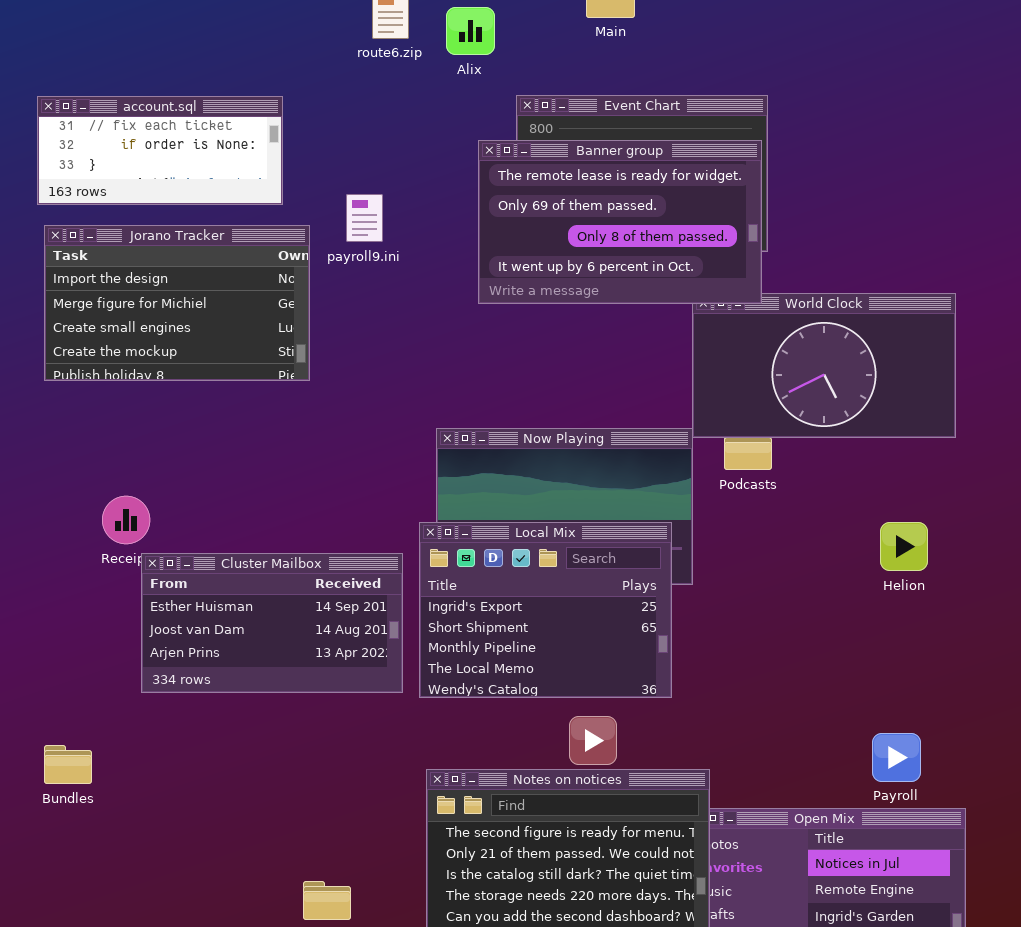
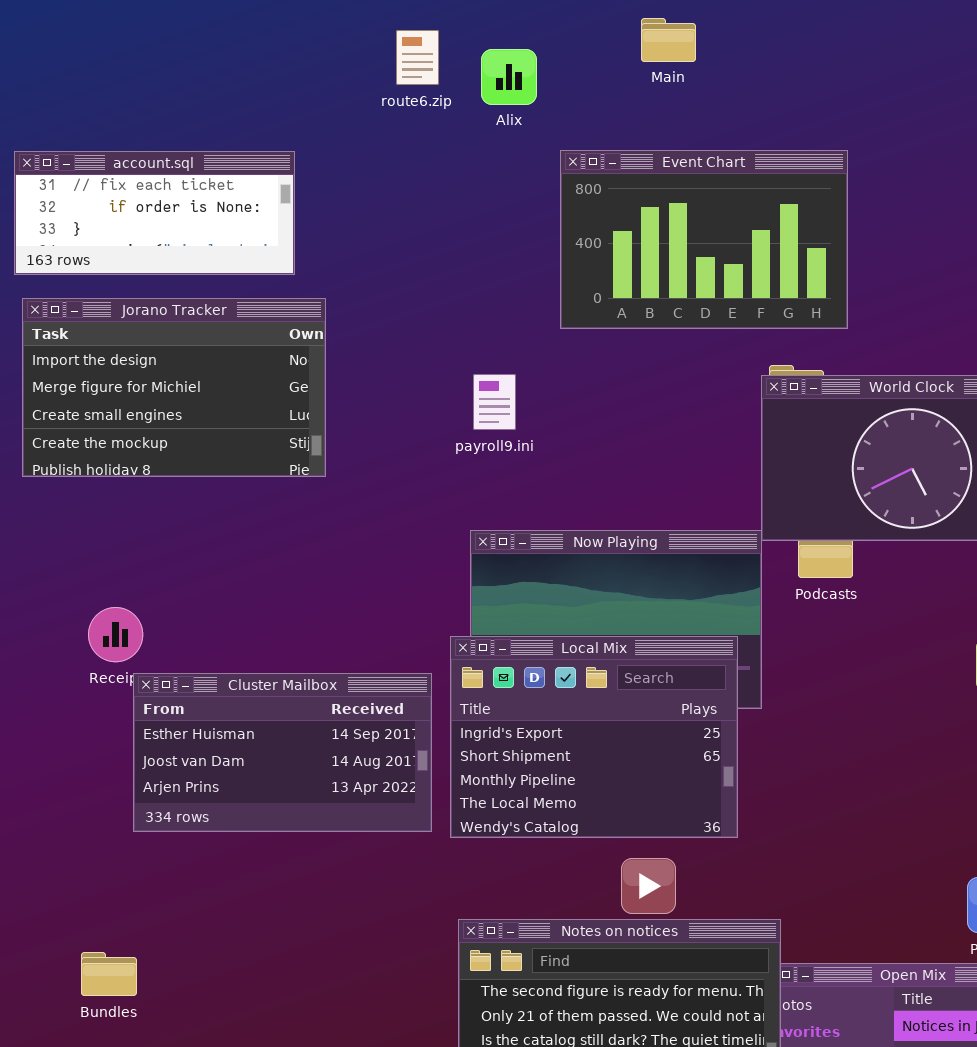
Banner group: [478,140,762,304] -> none, closed
payroll9.ini: [346,194,383,242] -> [473,374,516,430], moved
Bundles: [44,745,92,784] -> [81,952,137,996], moved

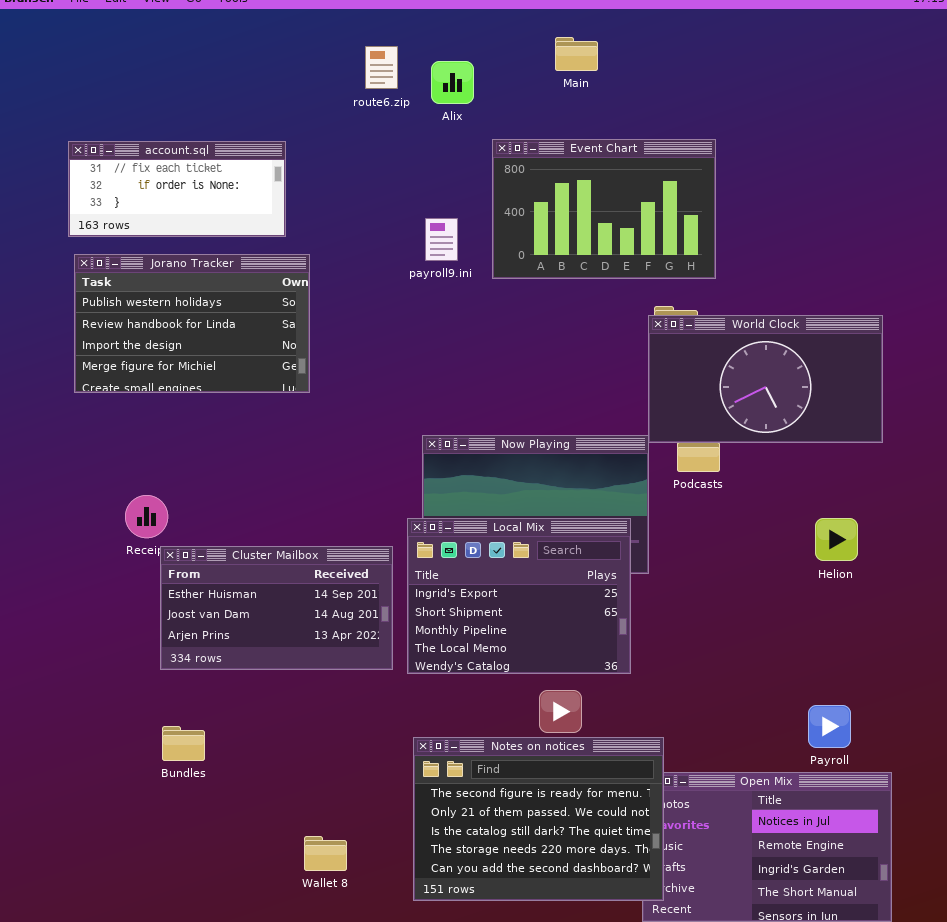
Jorano Tracker: [22,298,326,477] -> [74,254,310,393], scrolled up 2 rows
payroll9.ini: [473,374,516,430] -> [425,218,458,261], moved
Bundles: [81,952,137,996] -> [162,726,205,761], moved

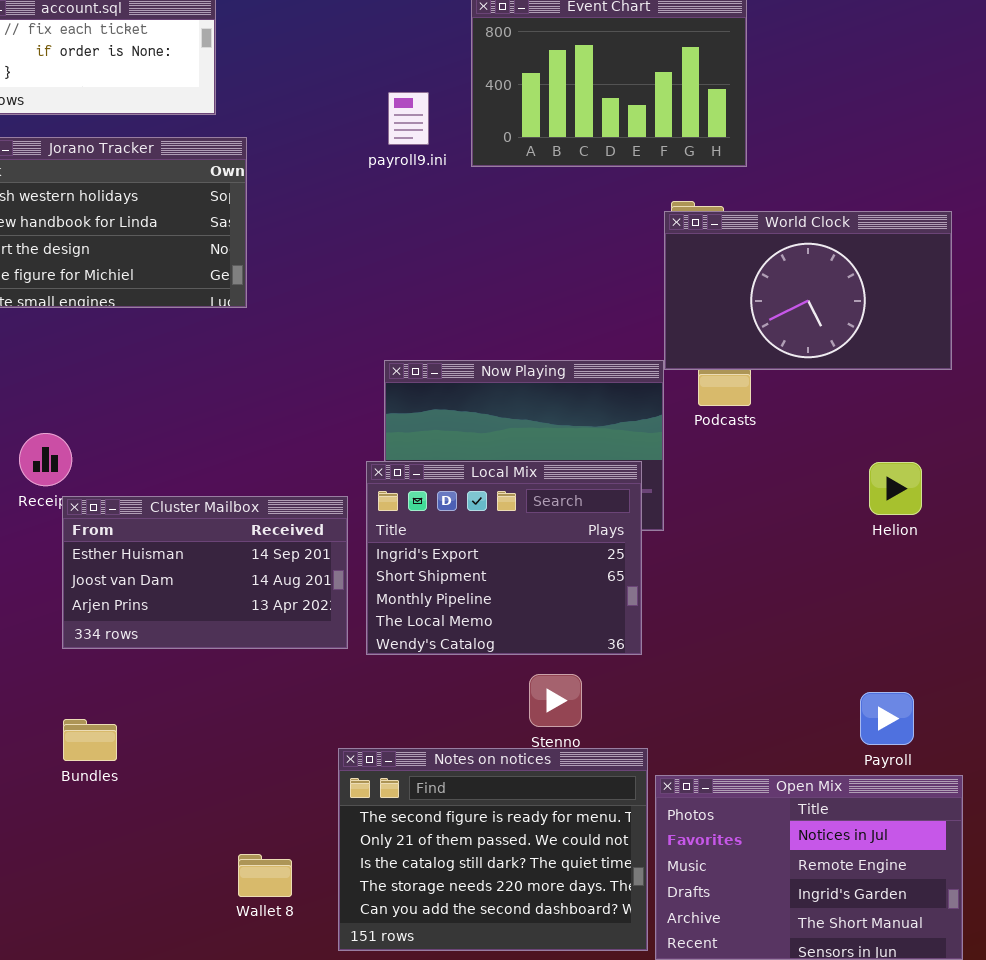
Notes on notices: [413,737,664,901] -> [338,748,648,951], moved

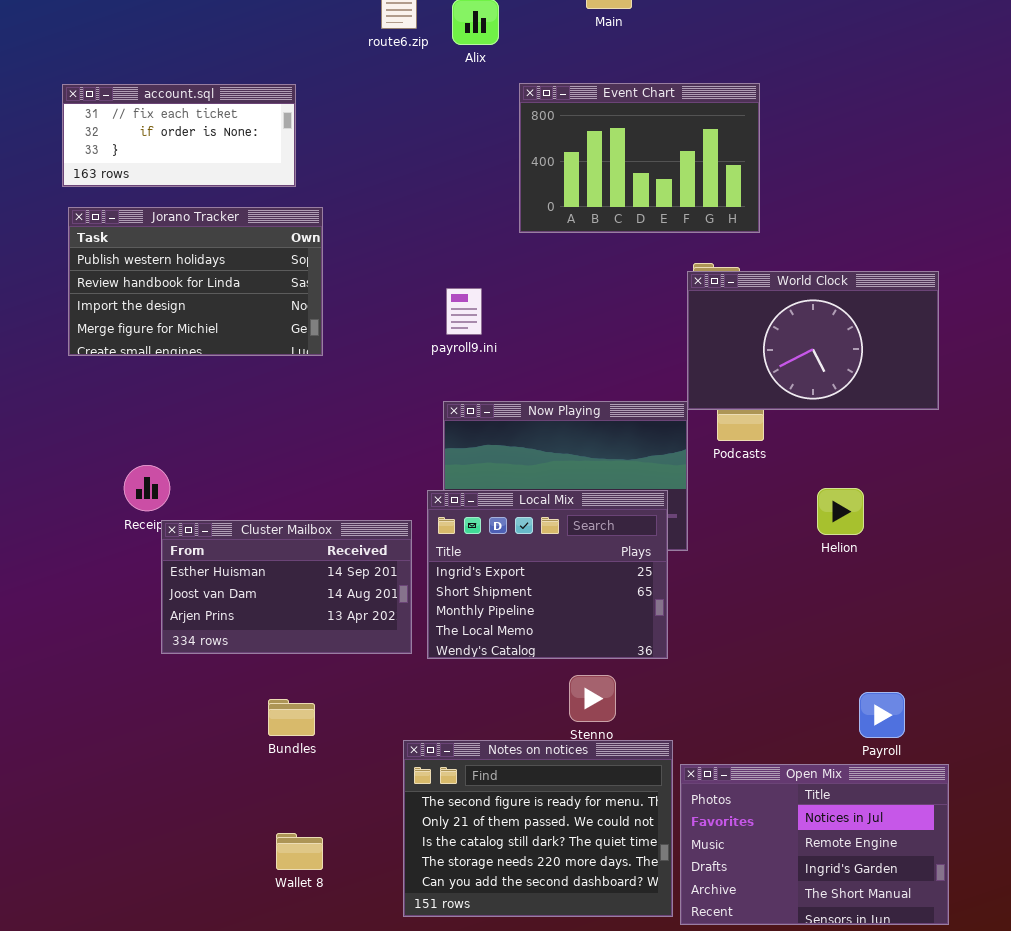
payroll9.ini: [388,92,429,145] -> [446,288,482,335], moved
Helion: [869,462,922,515] -> [817,488,864,535], moved
Bundles: [63,719,117,761] -> [268,699,315,736], moved
Wallet 8: [238,854,292,897] -> [276,833,323,870], moved

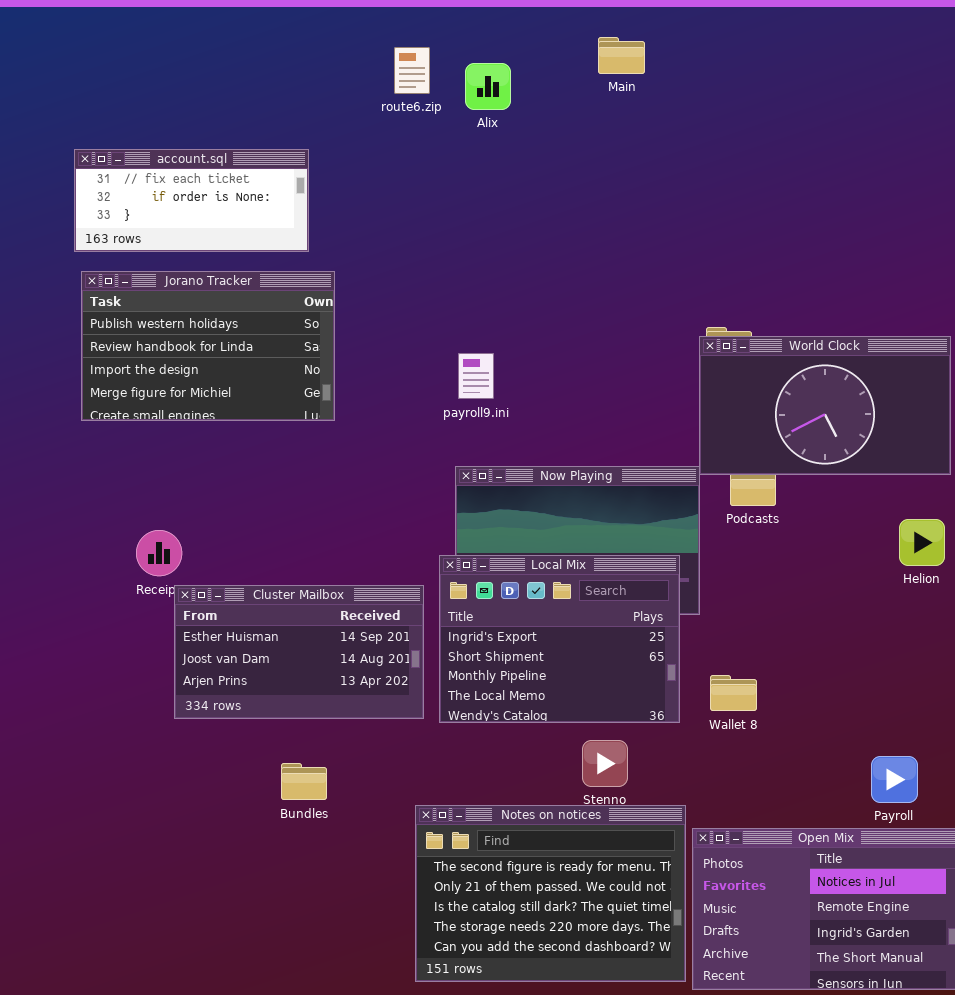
Event Chart: [519,83,760,233] -> none, closed
Helion: [817,488,864,535] -> [899,519,945,566], moved
Wallet 8: [276,833,323,870] -> [710,675,757,711], moved

